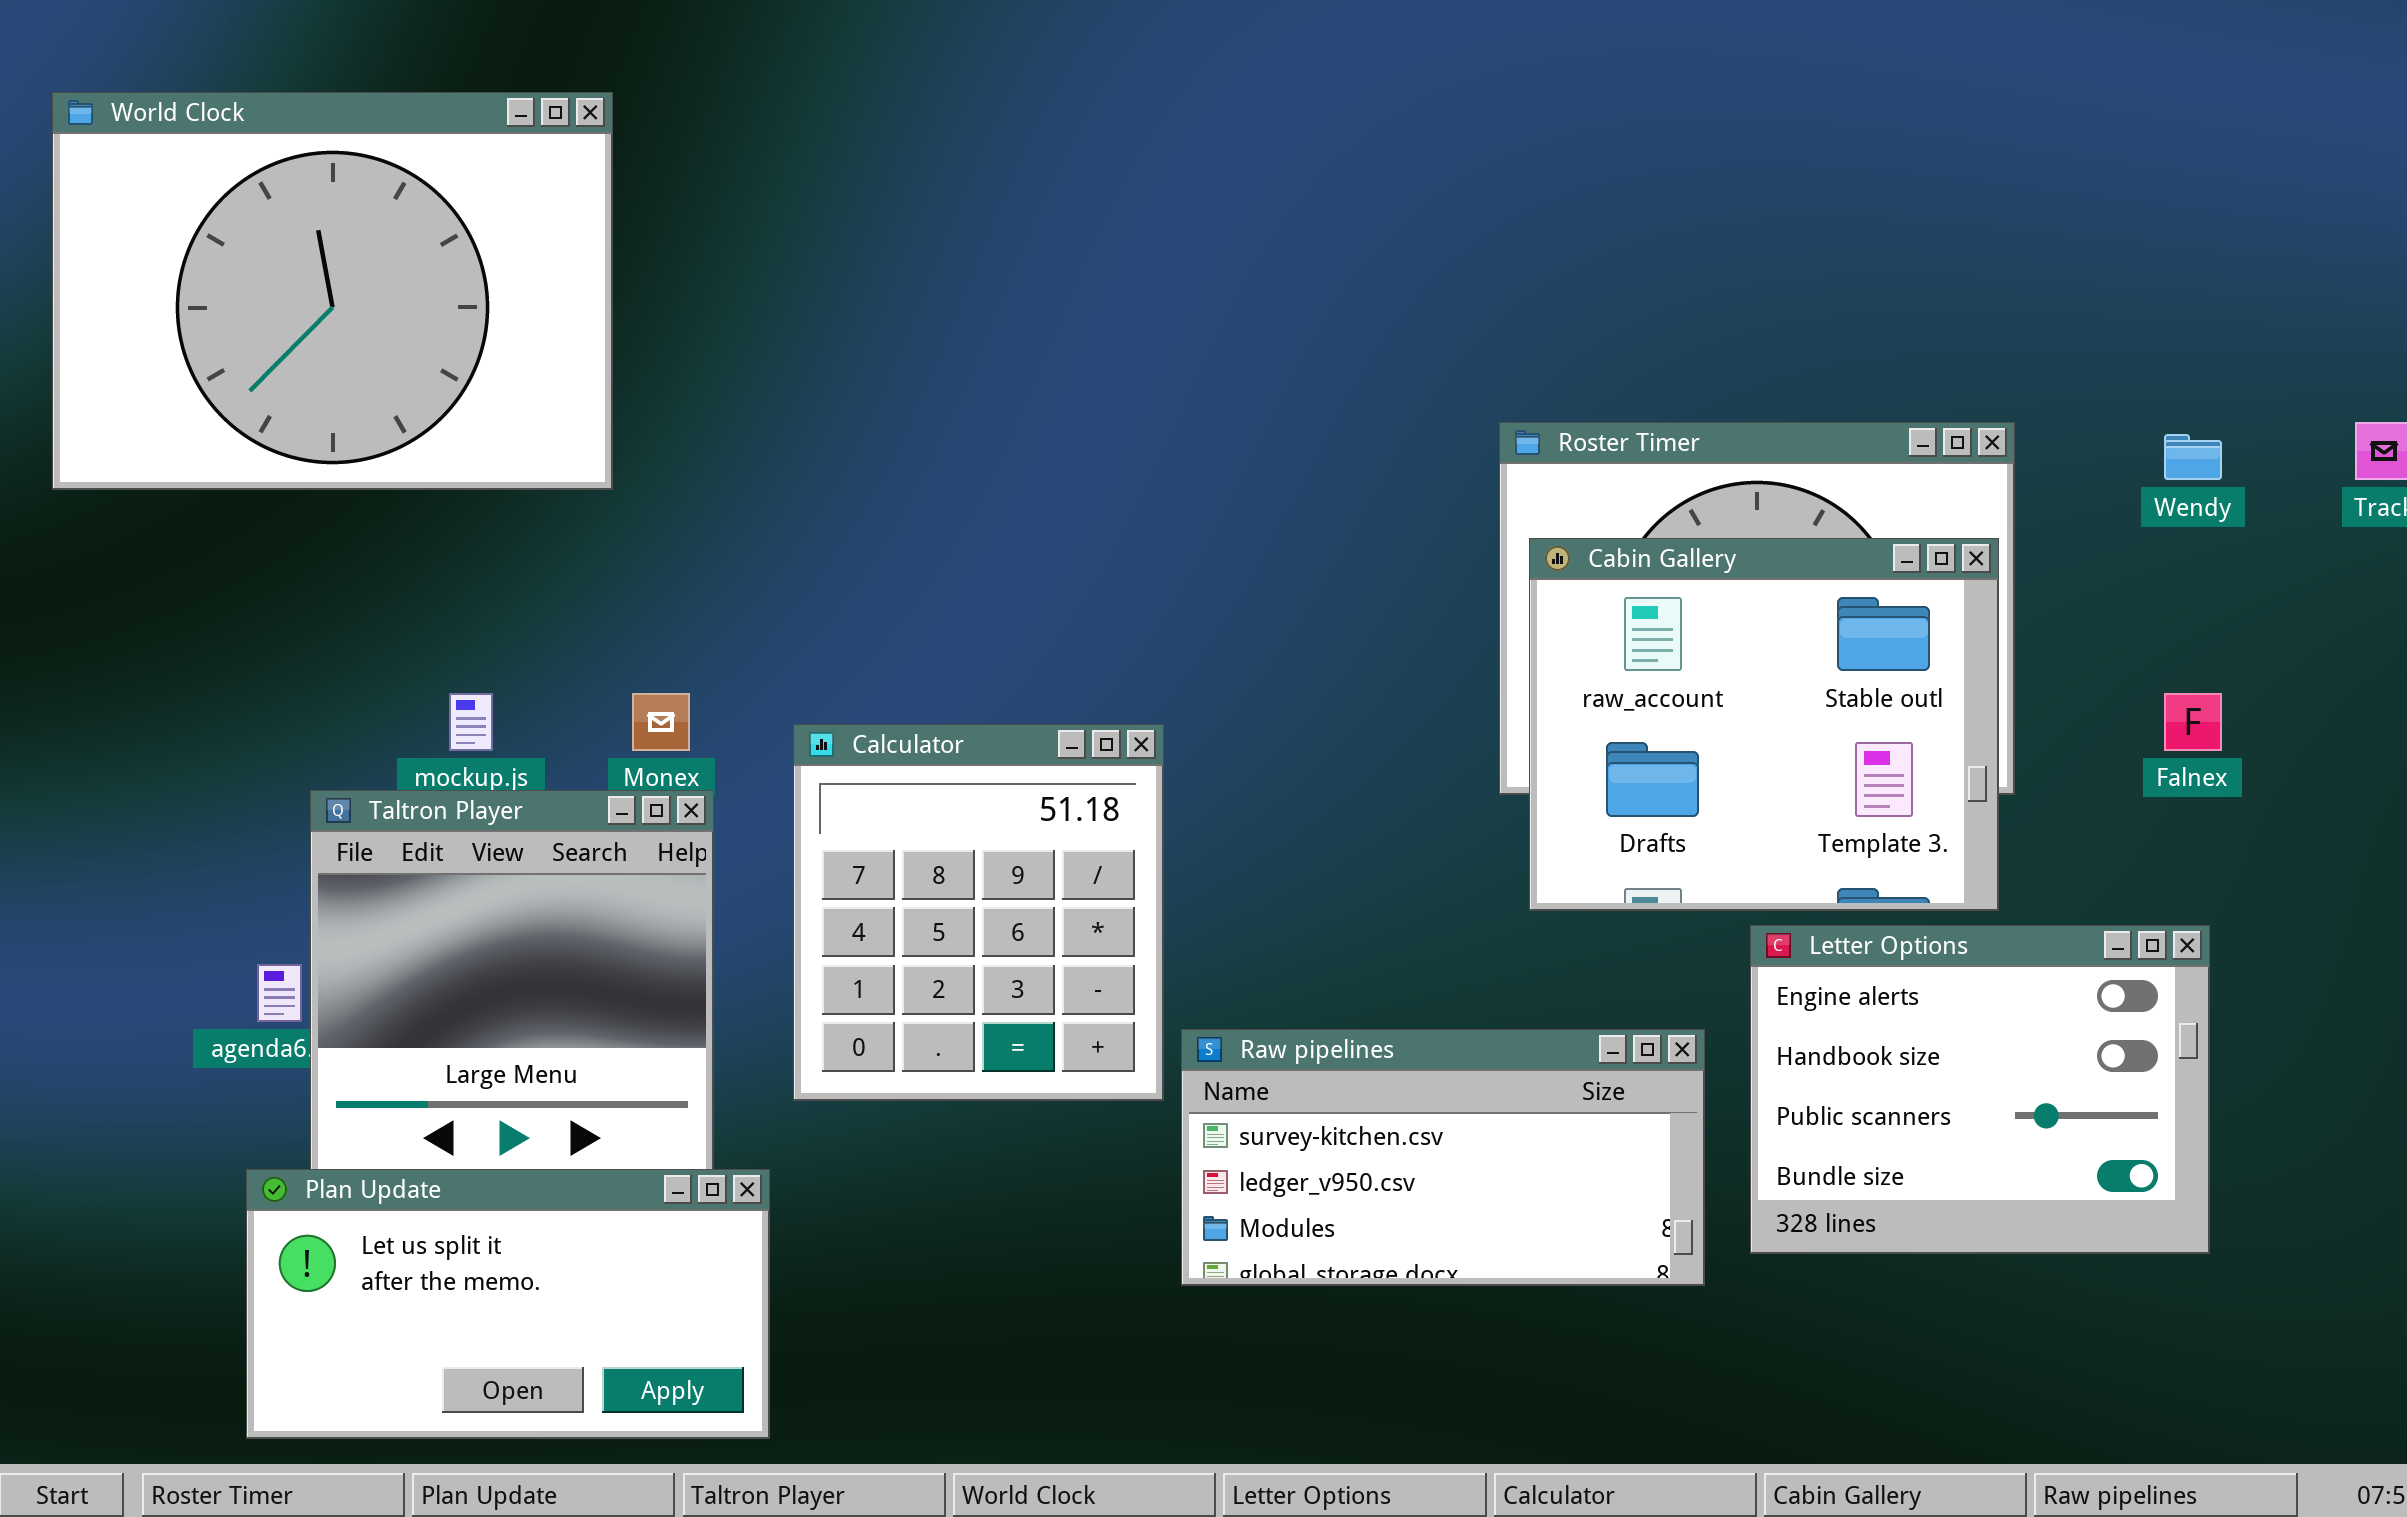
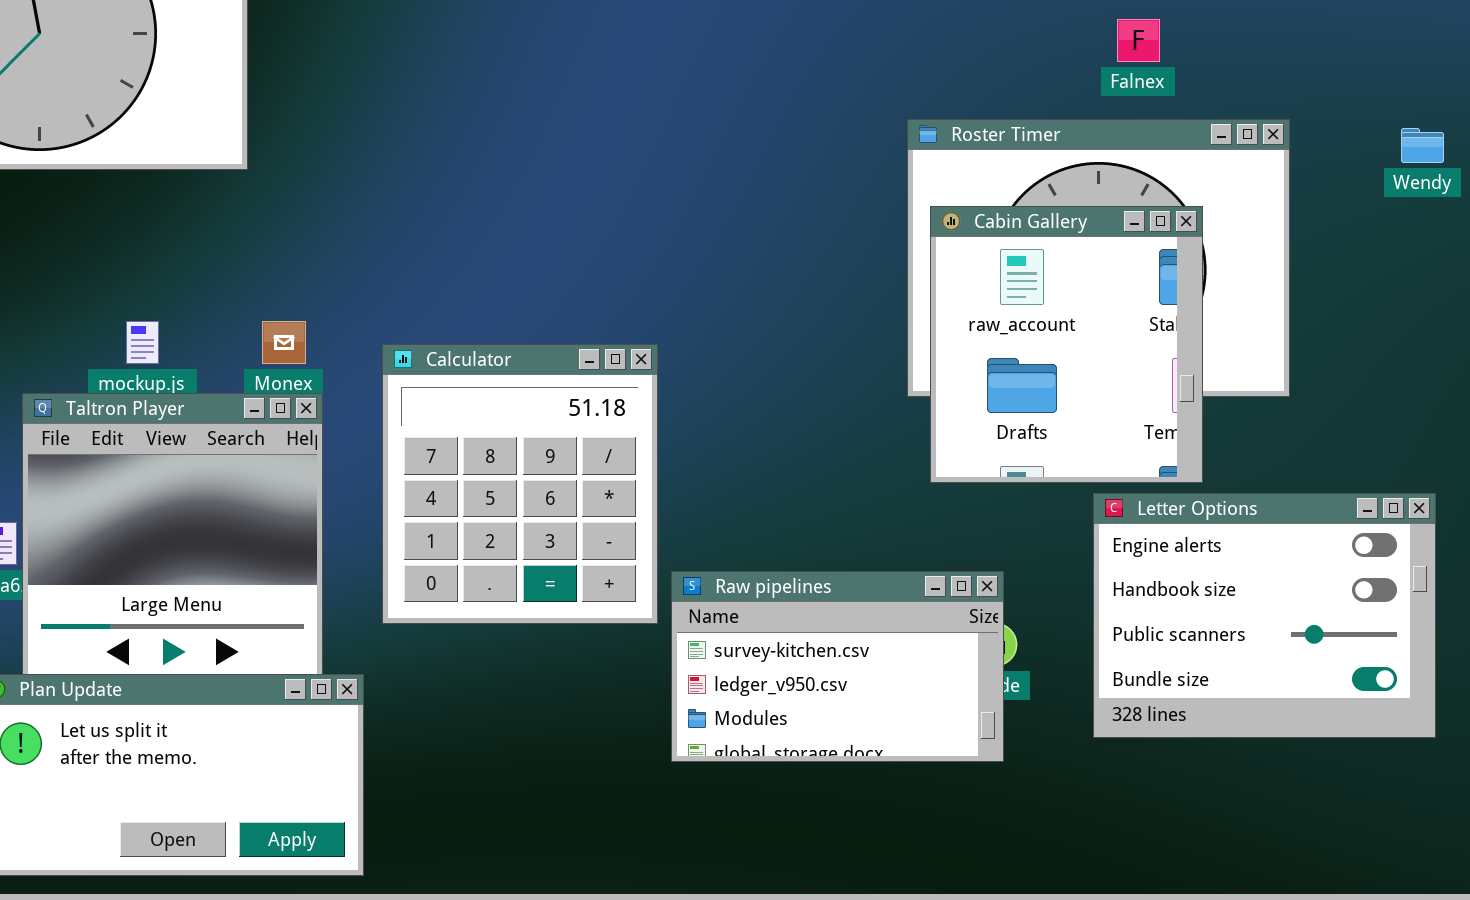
Cabin Gallery: [1529,538,1999,911] -> [930,206,1203,483], resized
Falnex: [2164,693,2222,751] -> [1117,19,1160,62], moved
Raw pipelines: [1181,1029,1705,1286] -> [671,571,1004,762], resized

